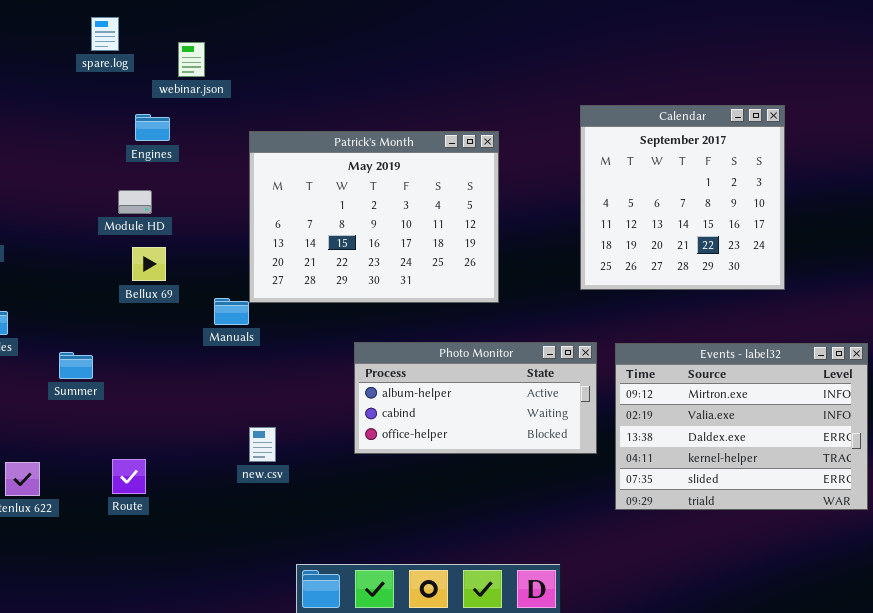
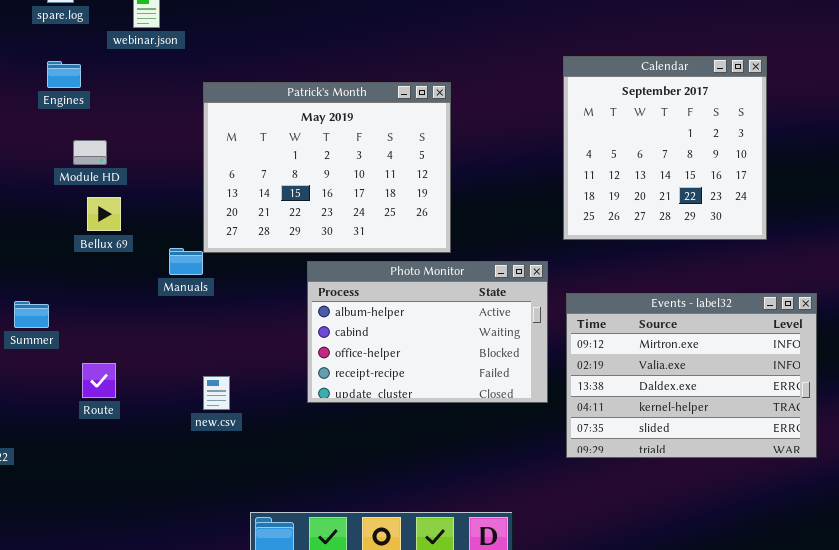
Calendar: [580,105,785,290] -> [563,56,767,240], moved
Engines: [135,114,170,141] -> [47,61,81,88], moved
Photo Monitor: [354,342,597,454] -> [307,261,548,403], resized
Route: [112,459,146,494] -> [82,363,116,398], moved

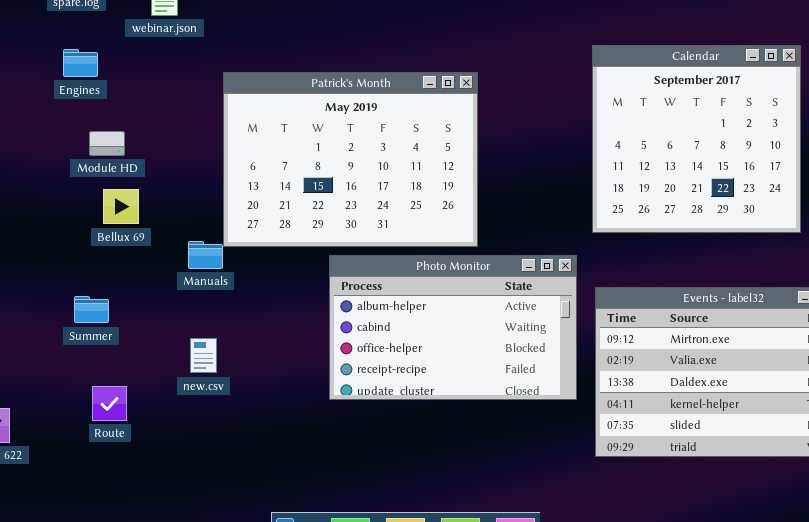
Summer: [14,301,49,328] -> [74,296,109,323], moved
Route: [82,363,116,398] -> [92,386,127,421], moved
new.csv: [203,376,230,410] -> [190,338,217,373], moved

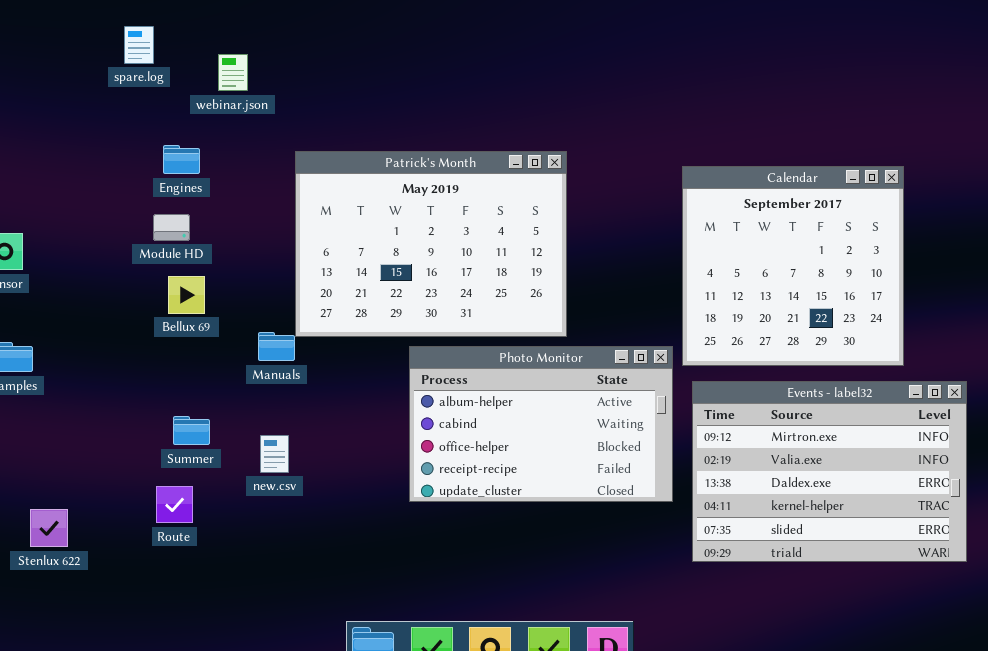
Calendar: [592,45,801,233] -> [682,166,904,366], moved
Engines: [63,49,98,77] -> [163,145,200,174], moved
Summer: [74,296,109,323] -> [173,416,210,445], moved

